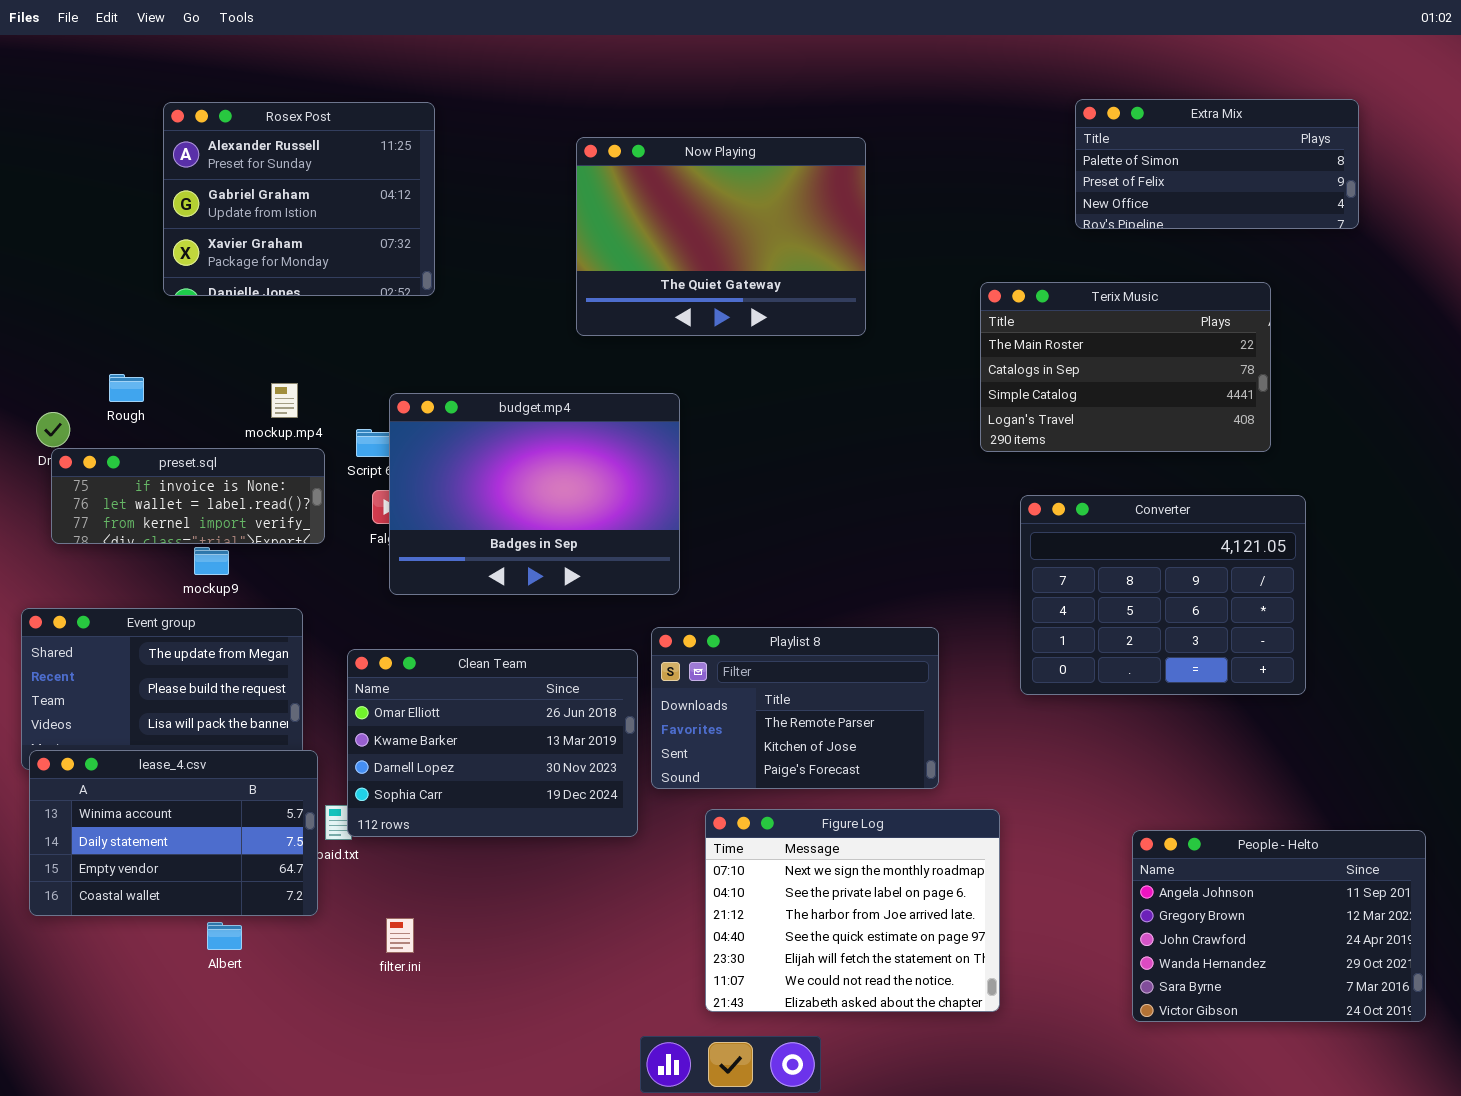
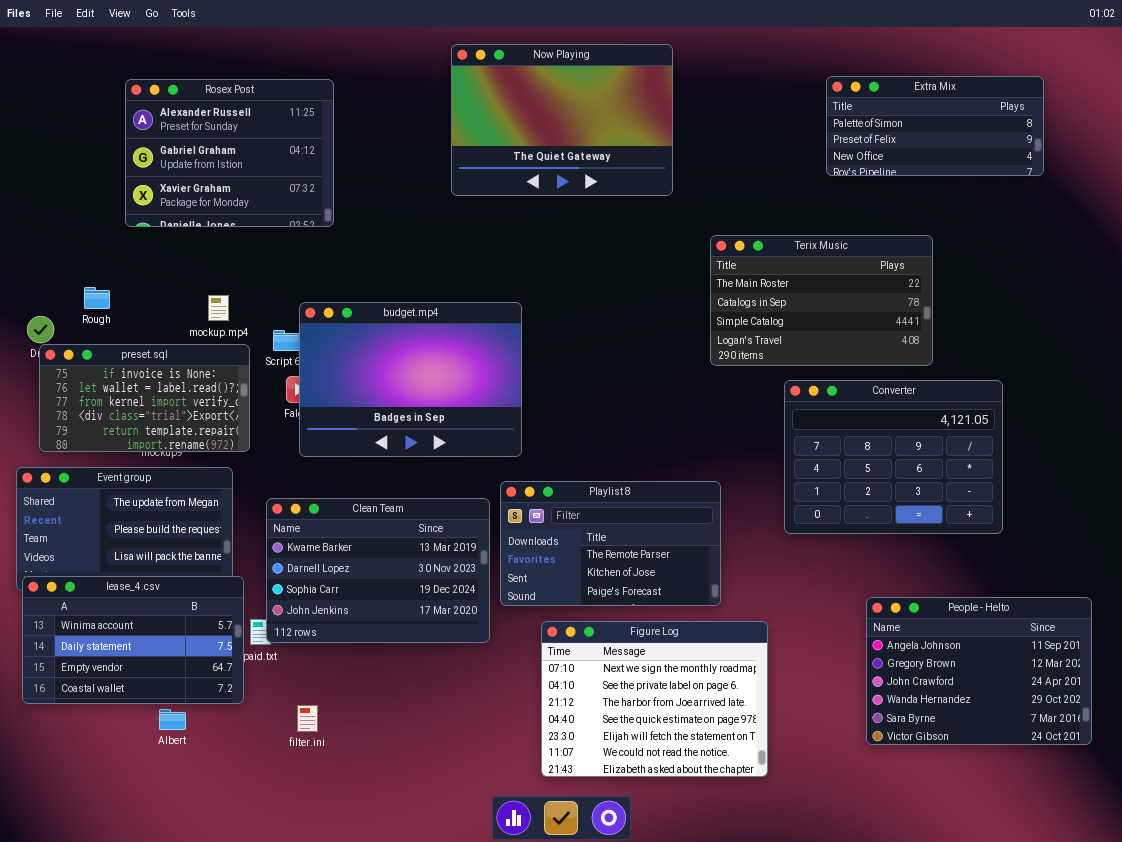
Now Playing: [576,137,866,336] -> [451,44,673,196], moved
Terix Music: [980,282,1271,452] -> [710,235,933,366], moved
preset.sql: [51,448,325,544] -> [39,344,250,452], resized
Clean Team: [347,649,638,837] -> [266,498,490,643], scrolled down 1 row
People - Helto: [1132,830,1426,1022] -> [866,597,1092,745], moved

